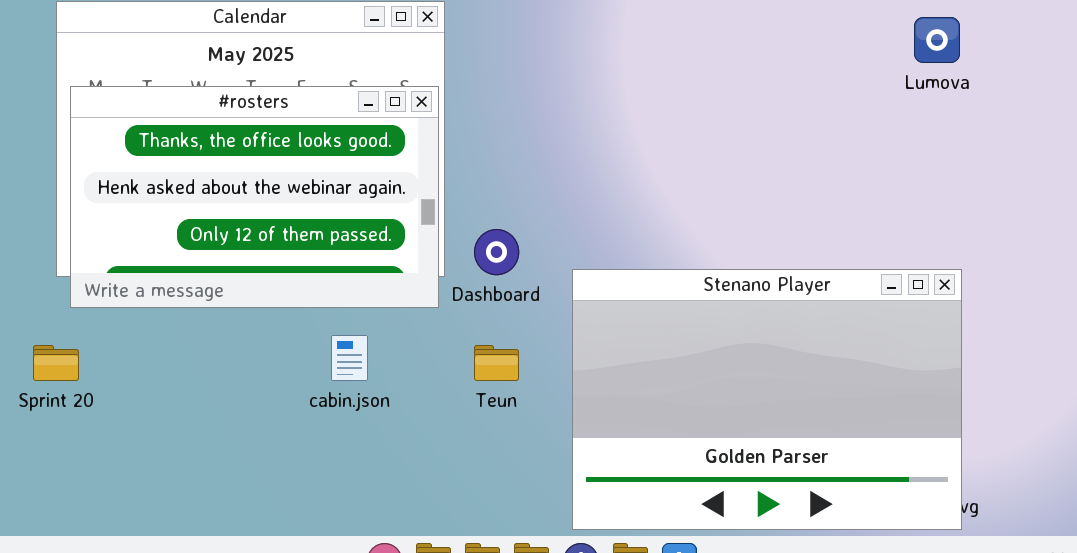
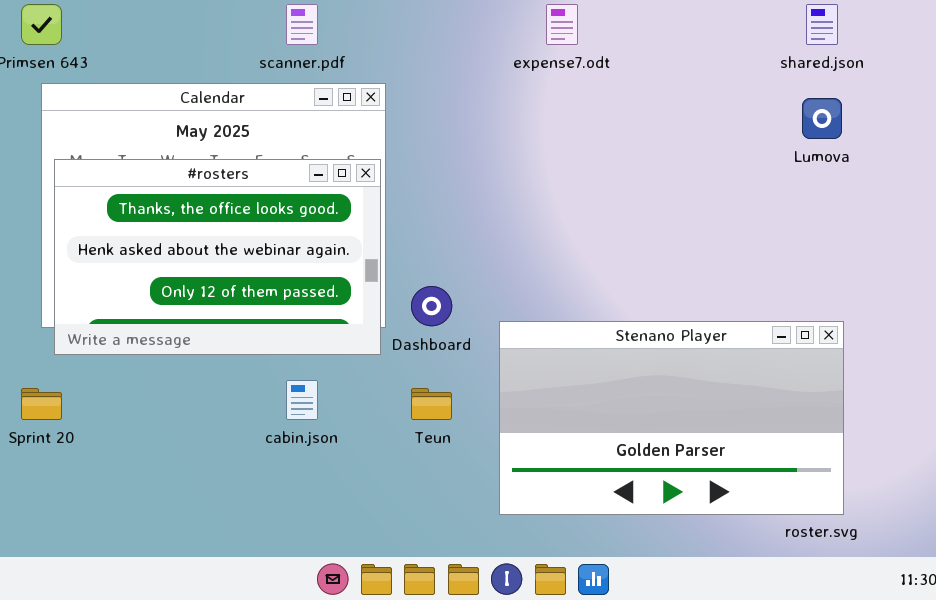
Stenano Player: [572,269,962,530] -> [499,321,844,515], resized

